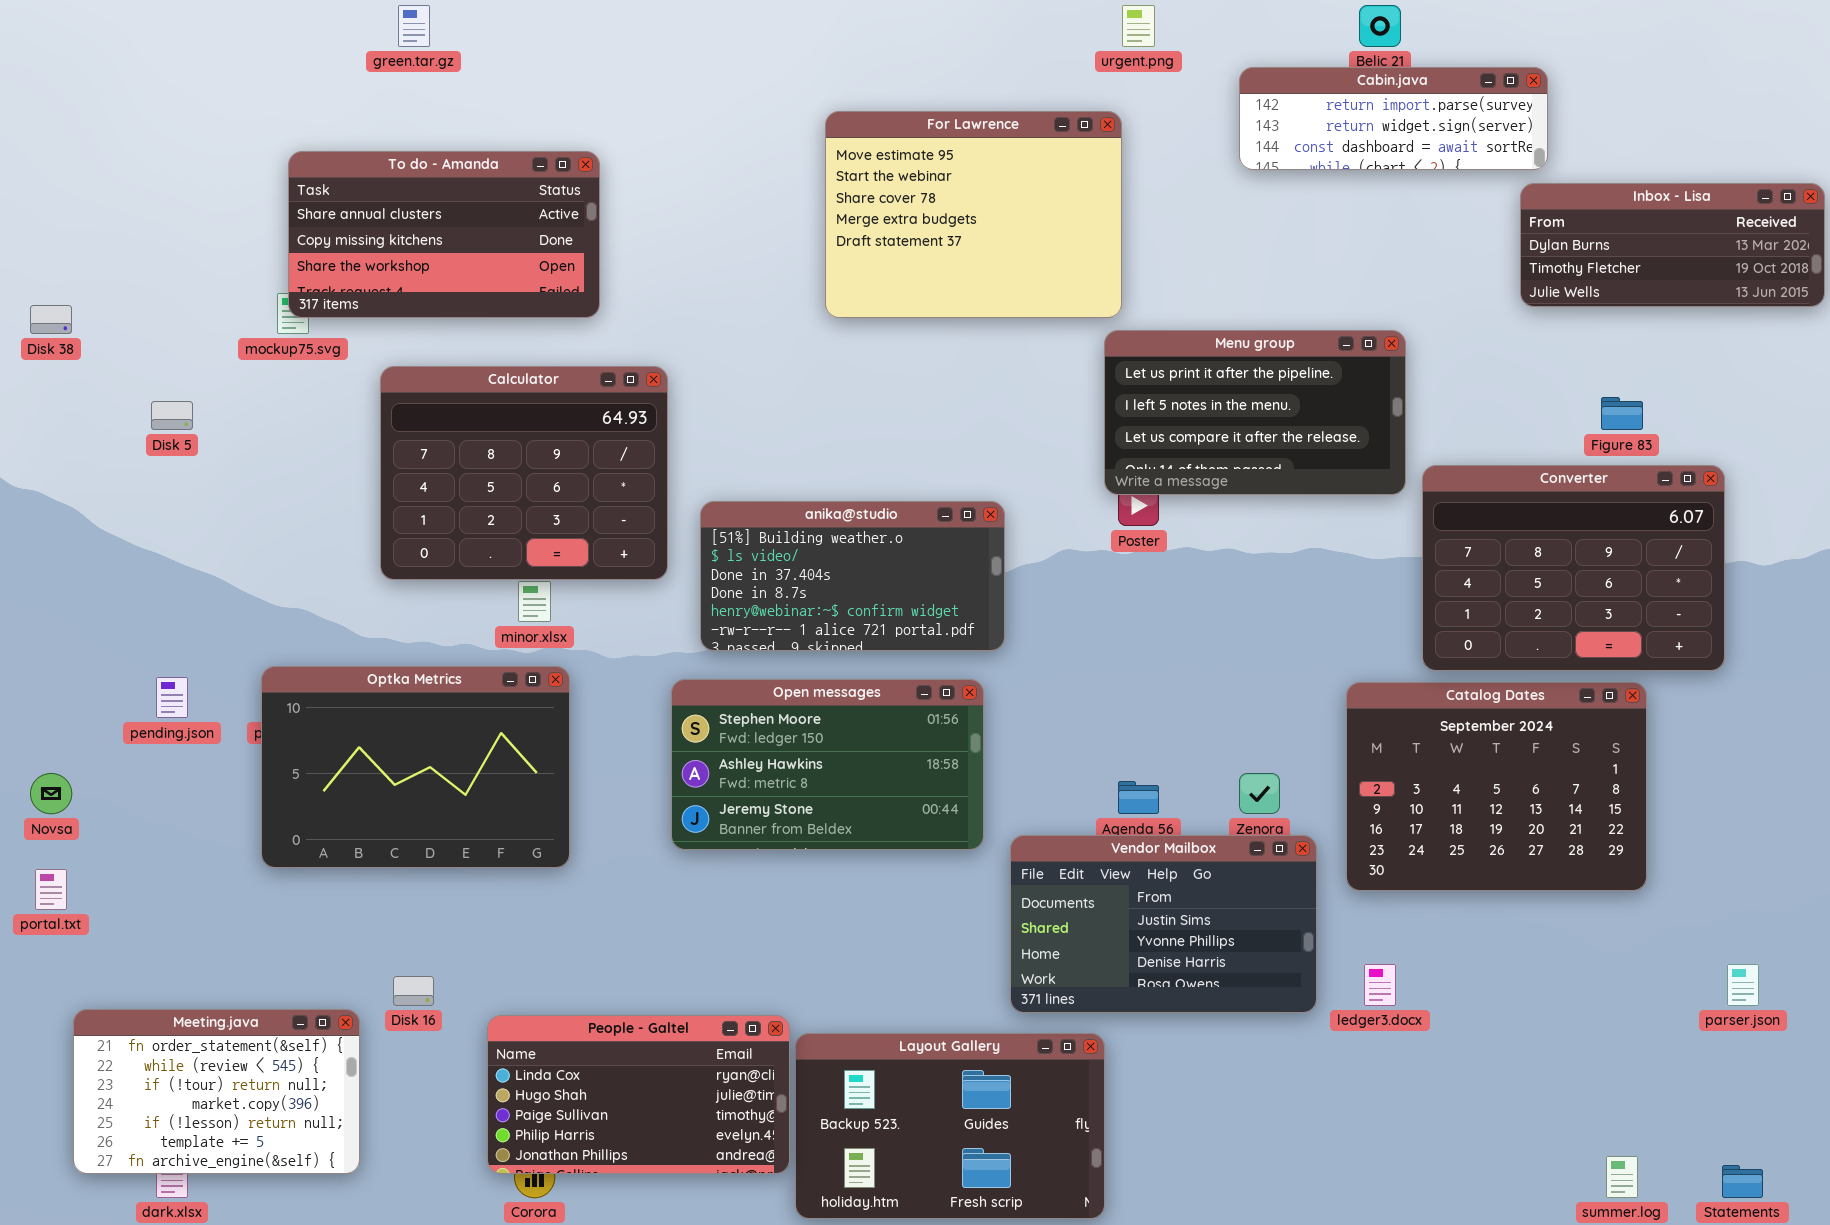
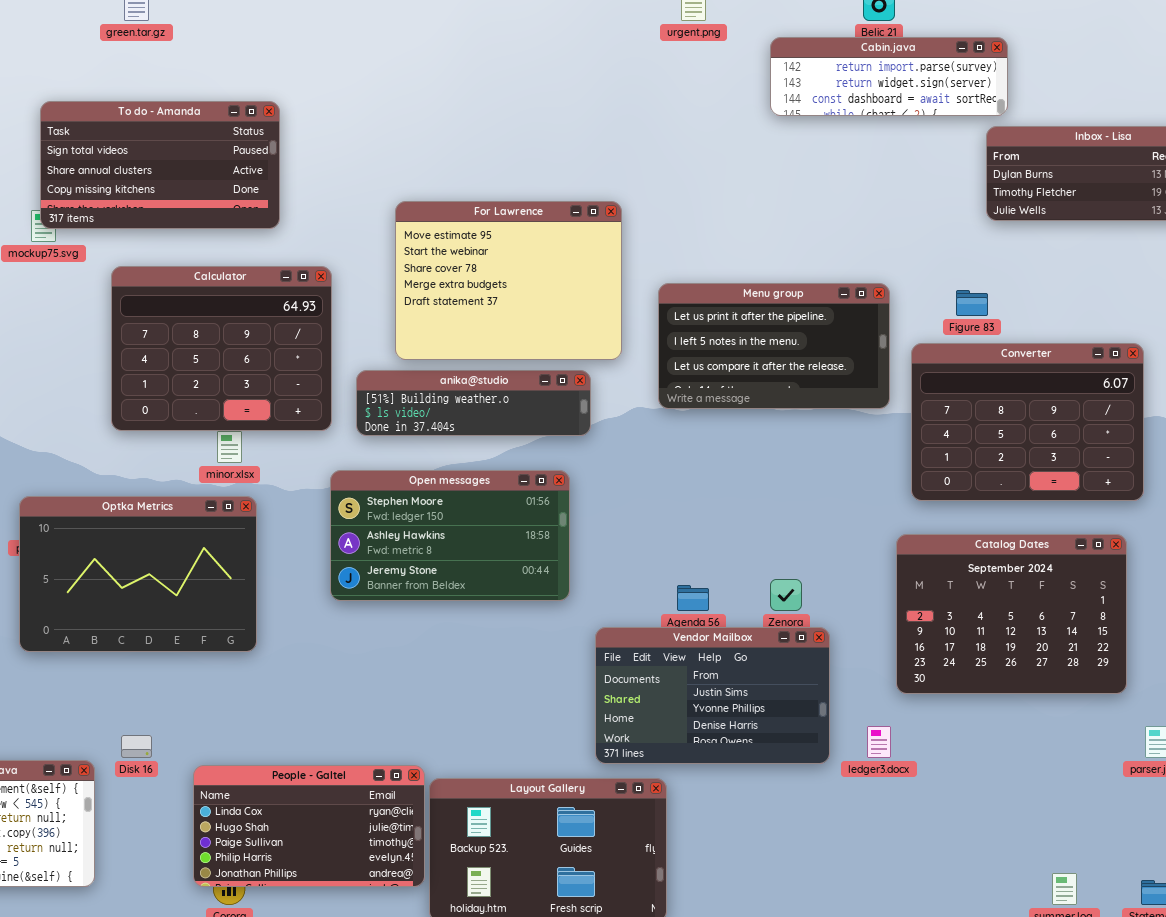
For Lawrence: [825,111,1122,318] -> [395,201,622,360], moved
To do - Amanda: [288,151,600,318] -> [40,101,280,229], scrolled up 1 row
Menu group: [1104,330,1406,495] -> [658,283,890,409], moved
Figure 83: [1601,397,1643,430] -> [956,290,988,316], moved
anika@studio: [700,501,1005,651] -> [356,370,591,436], resized
Open messages: [671,679,984,850] -> [330,470,570,601], moved
Catalog Dates: [1346,682,1647,891] -> [896,534,1127,694], moved

